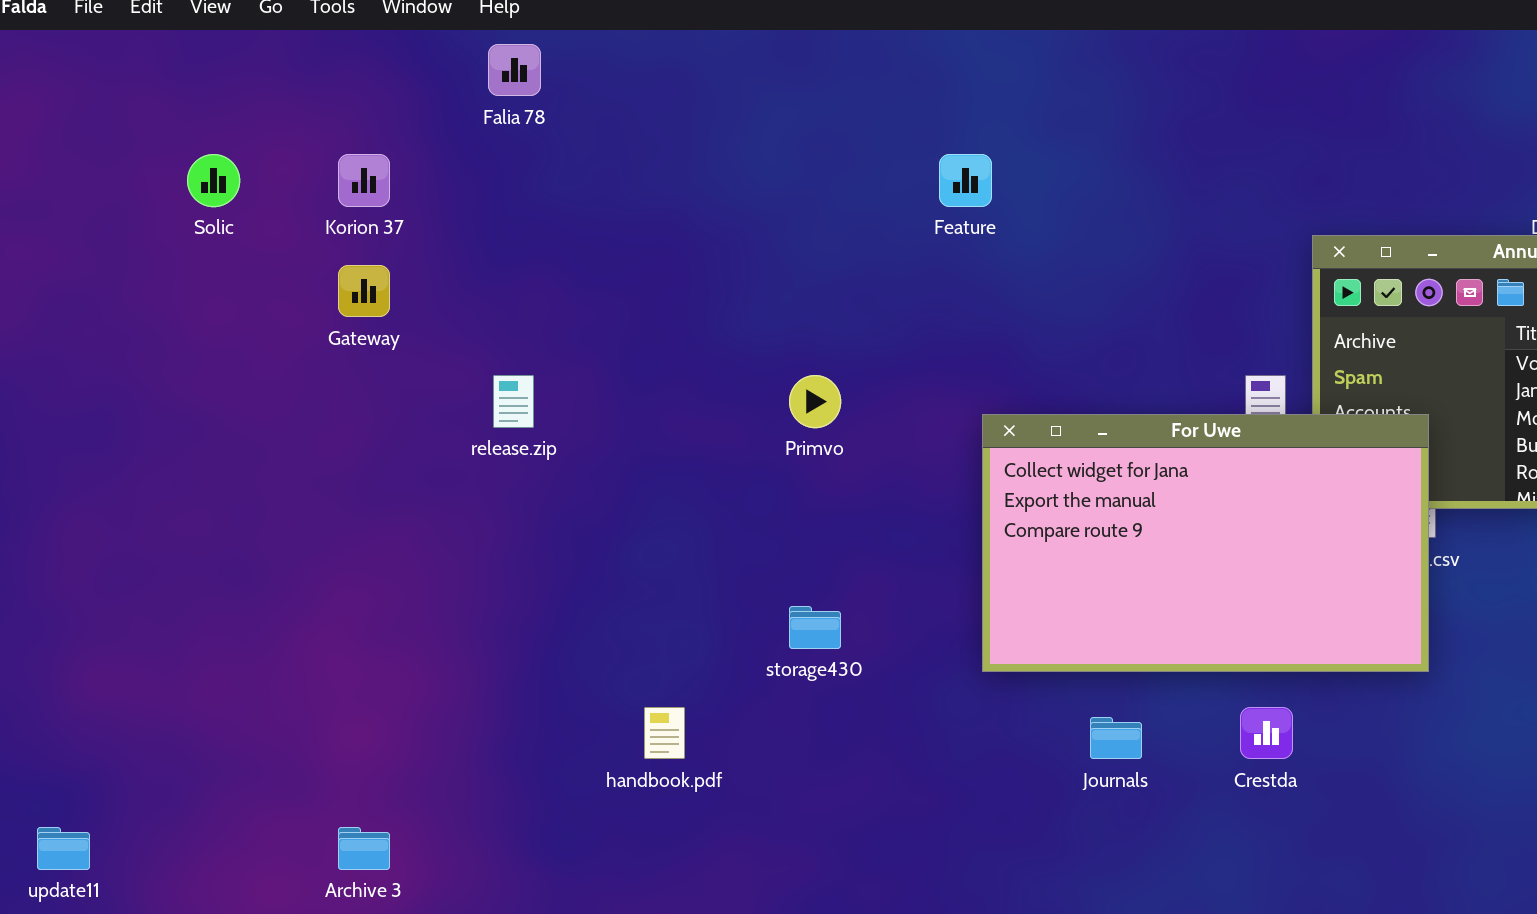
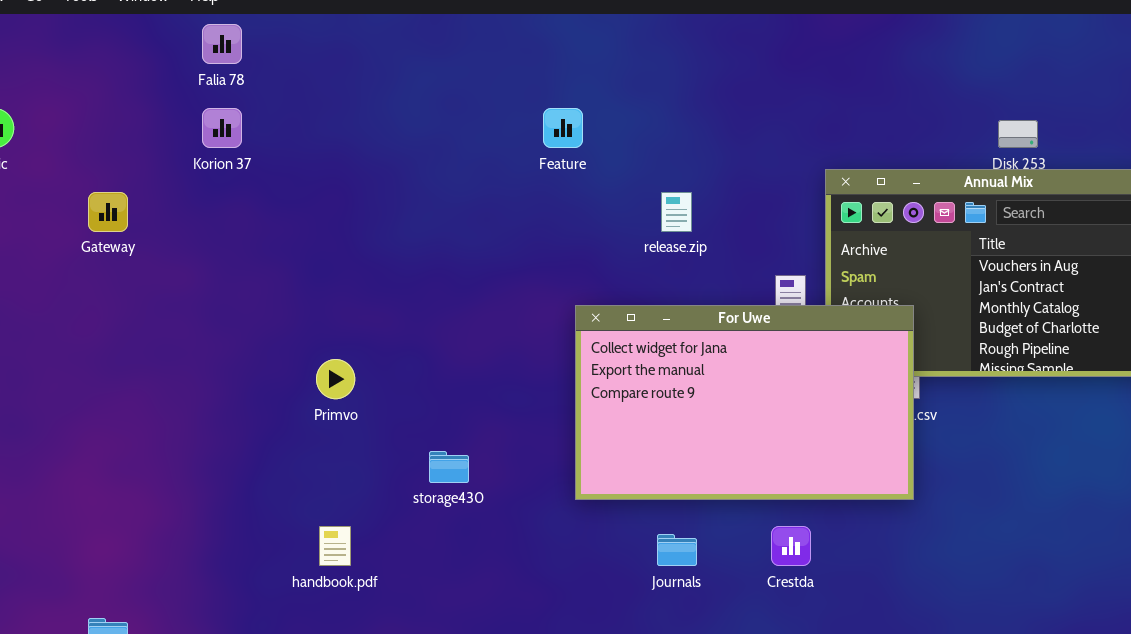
Korion 37: [338,154,390,207] -> [202,108,242,148], moved
release.zip: [493,375,534,428] -> [661,192,692,232], moved
Primvo: [789,375,841,428] -> [316,359,355,399], moved

